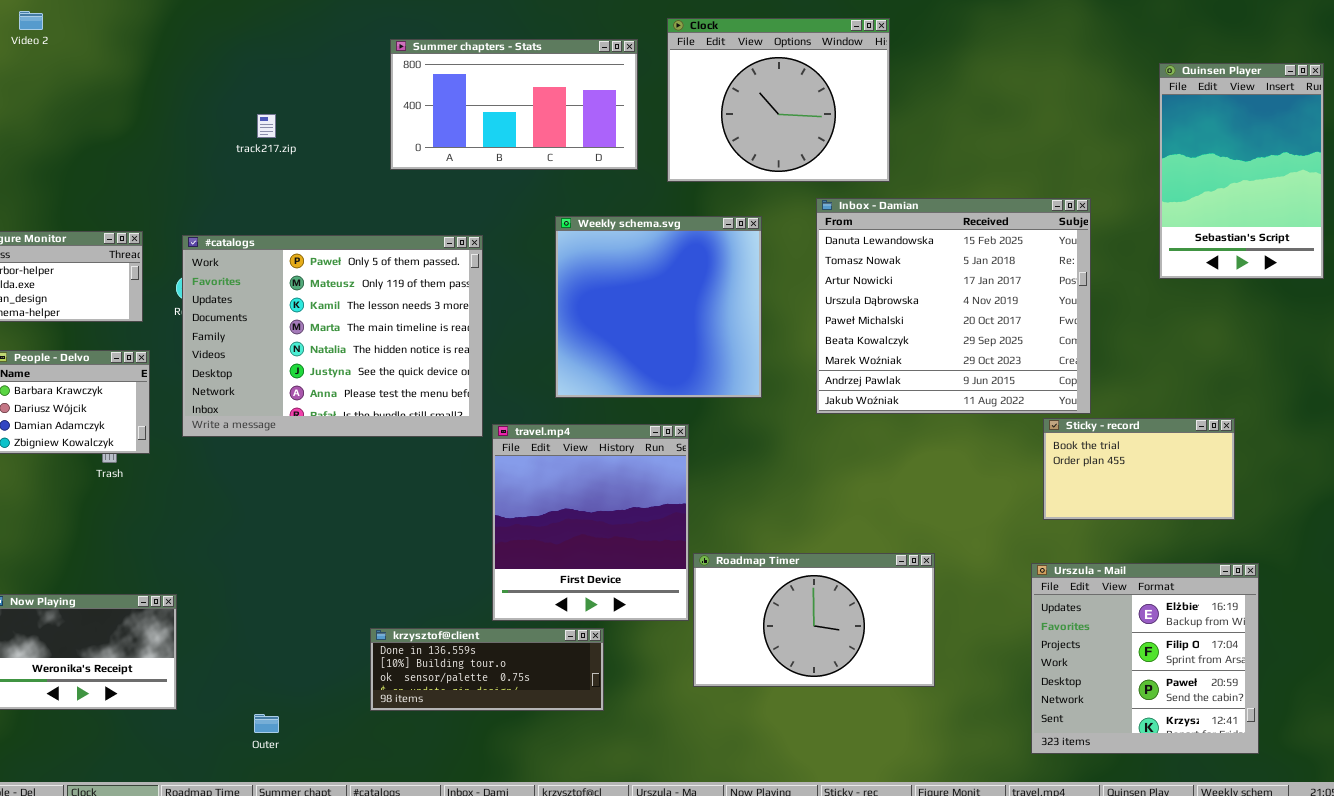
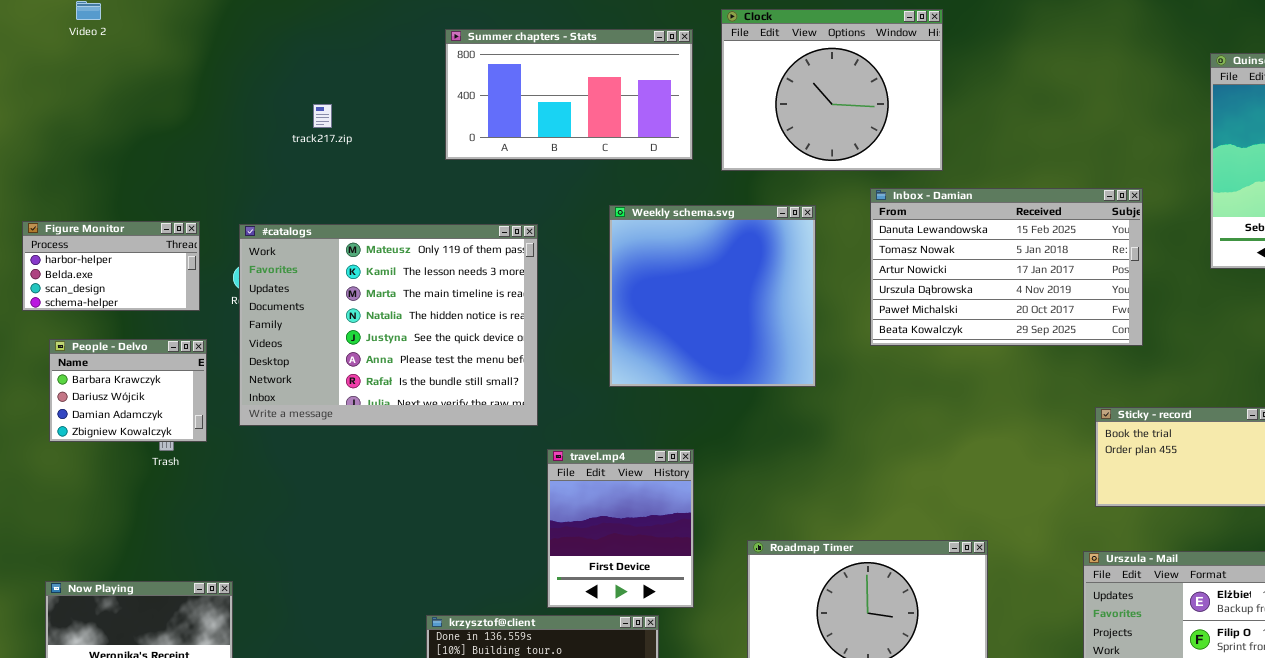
Inbox - Damian: [816,198,1091,414] -> [870,188,1143,346], resized
#catalogs: [182,235,483,437] -> [239,224,538,426], scrolled down 1 row
travel.mp4: [492,424,689,621] -> [547,449,694,608], resized

